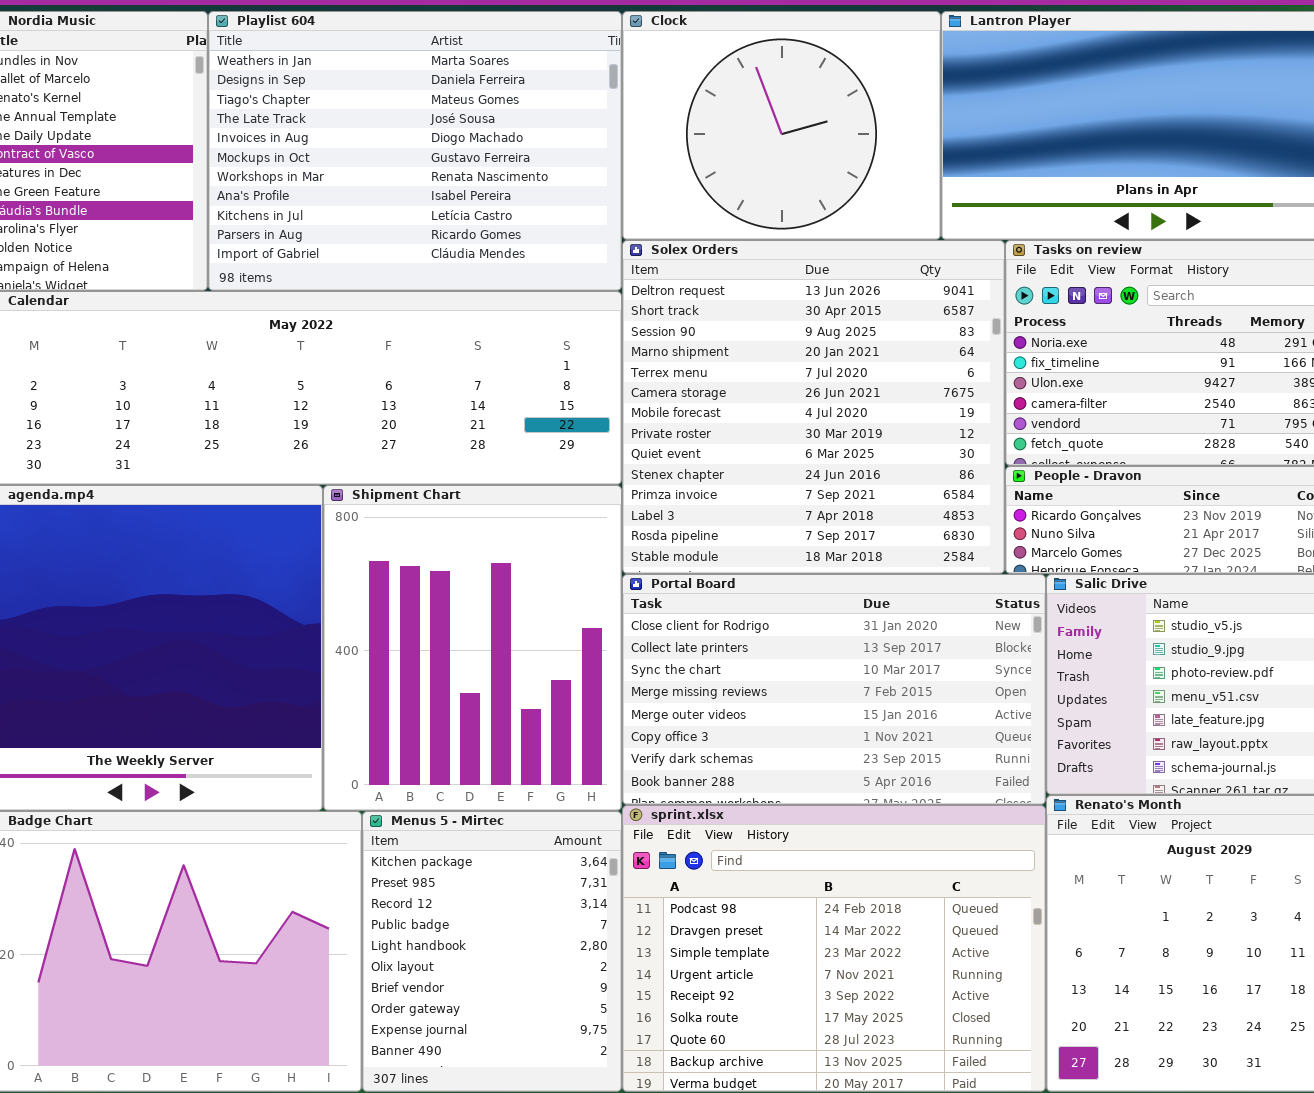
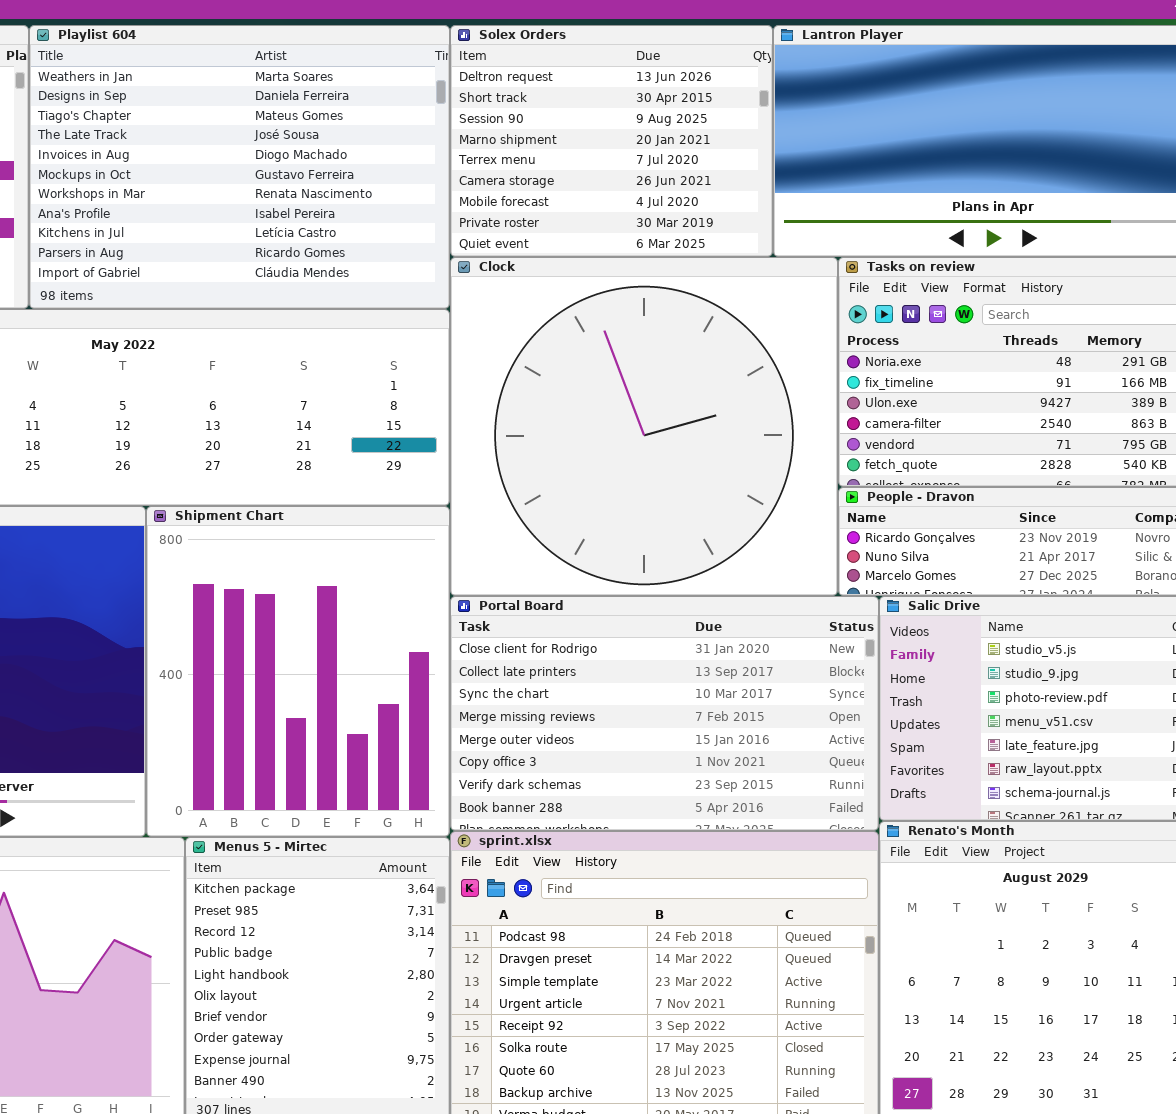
Clock: [622,11,941,240] -> [450,257,838,596], moved, resized
Solex Orders: [622,240,1005,574] -> [450,25,773,257], moved, resized

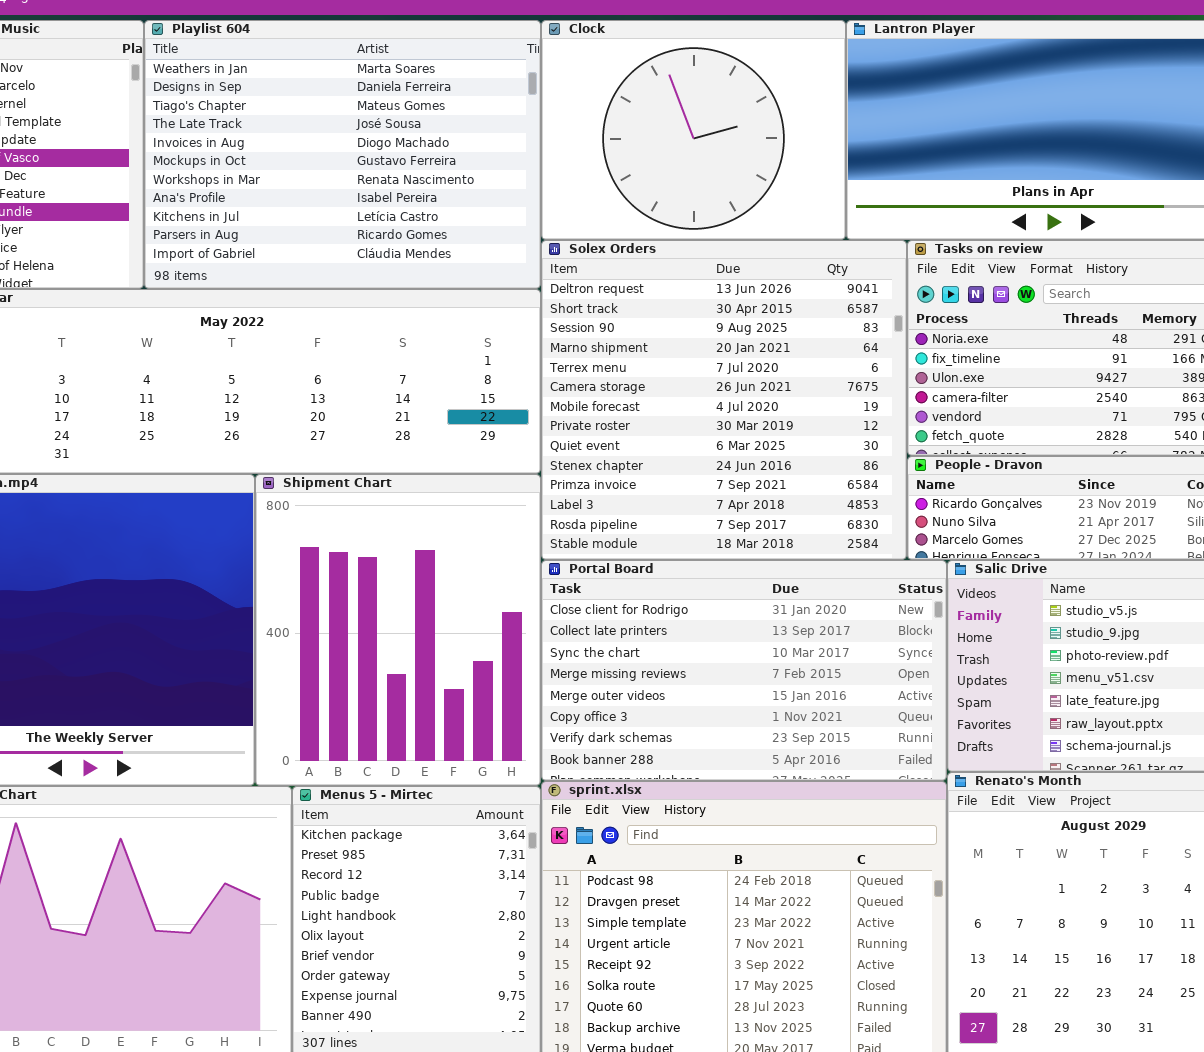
Solex Orders: [450,25,773,257] -> [541,240,907,560], moved, resized
Clock: [450,257,838,596] -> [541,20,846,240], moved, resized

